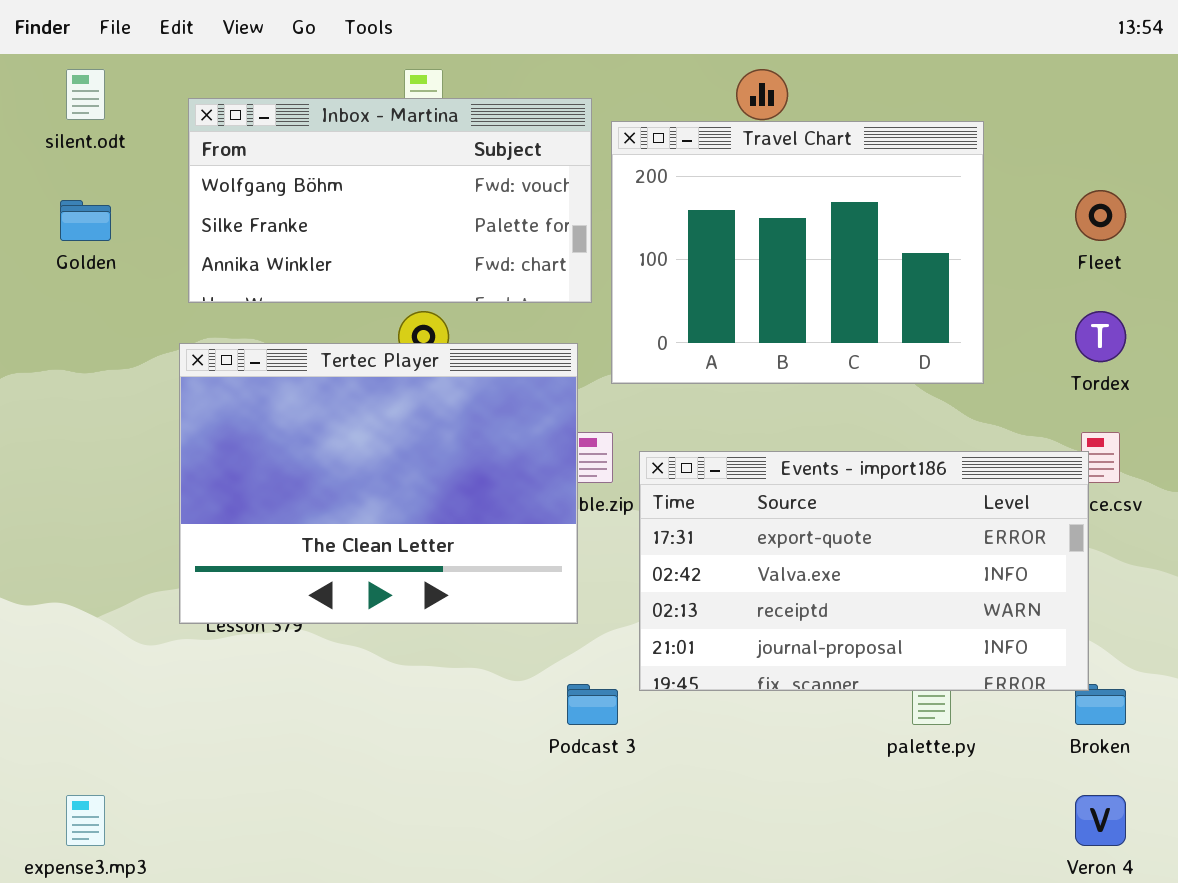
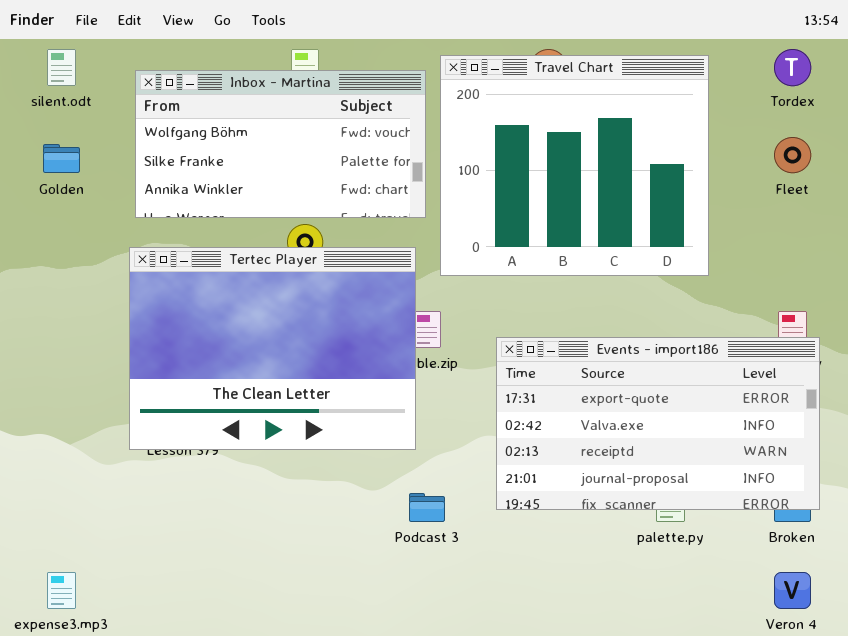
Travel Chart: [611,121,984,384] -> [440,55,709,276], resized
Tordex: [1075,311,1126,362] -> [774,49,811,86], moved
Events - import186: [639,451,1089,691] -> [496,337,820,510], moved

